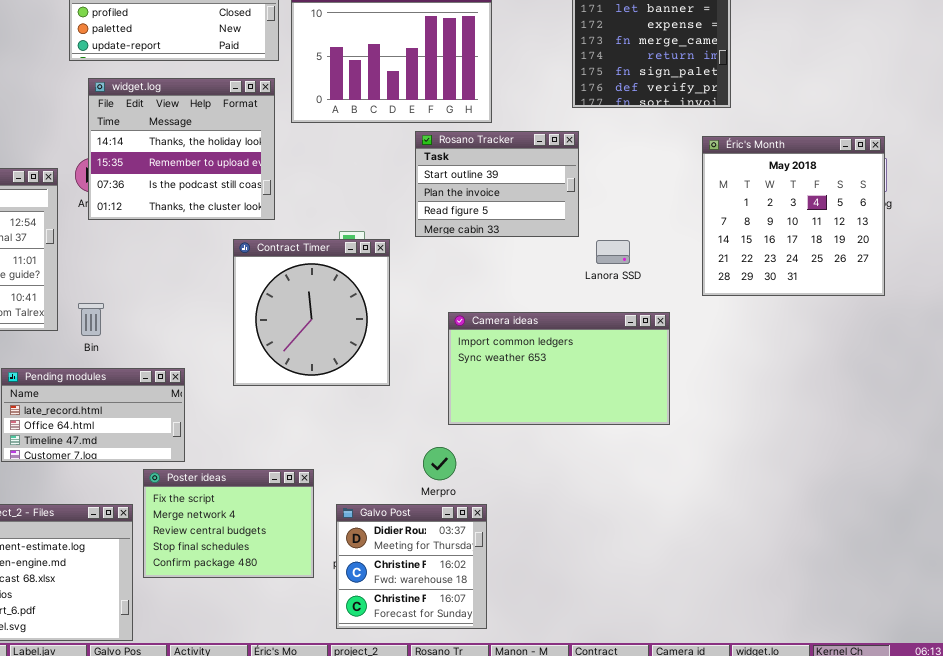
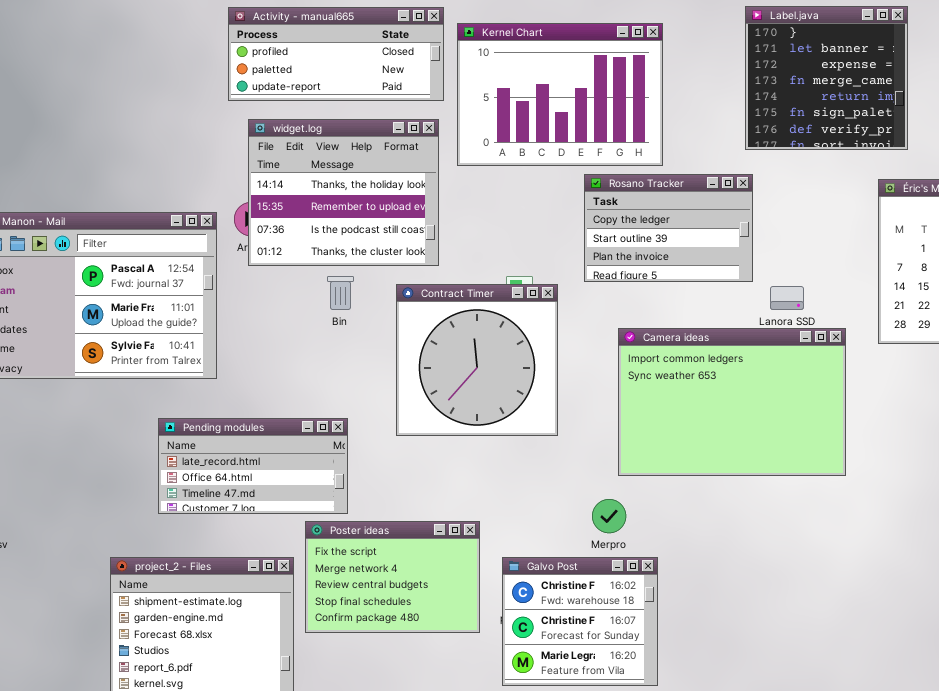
Rosano Tracker: [415,131,579,237] -> [584,174,753,282], scrolled up 1 row
Bin: [78,303,104,336] -> [327,276,354,310], moved
Camera ideas: [448,312,670,425] -> [618,328,846,476], resized
Galvo Post: [336,504,487,629] -> [502,557,658,686], scrolled down 1 row

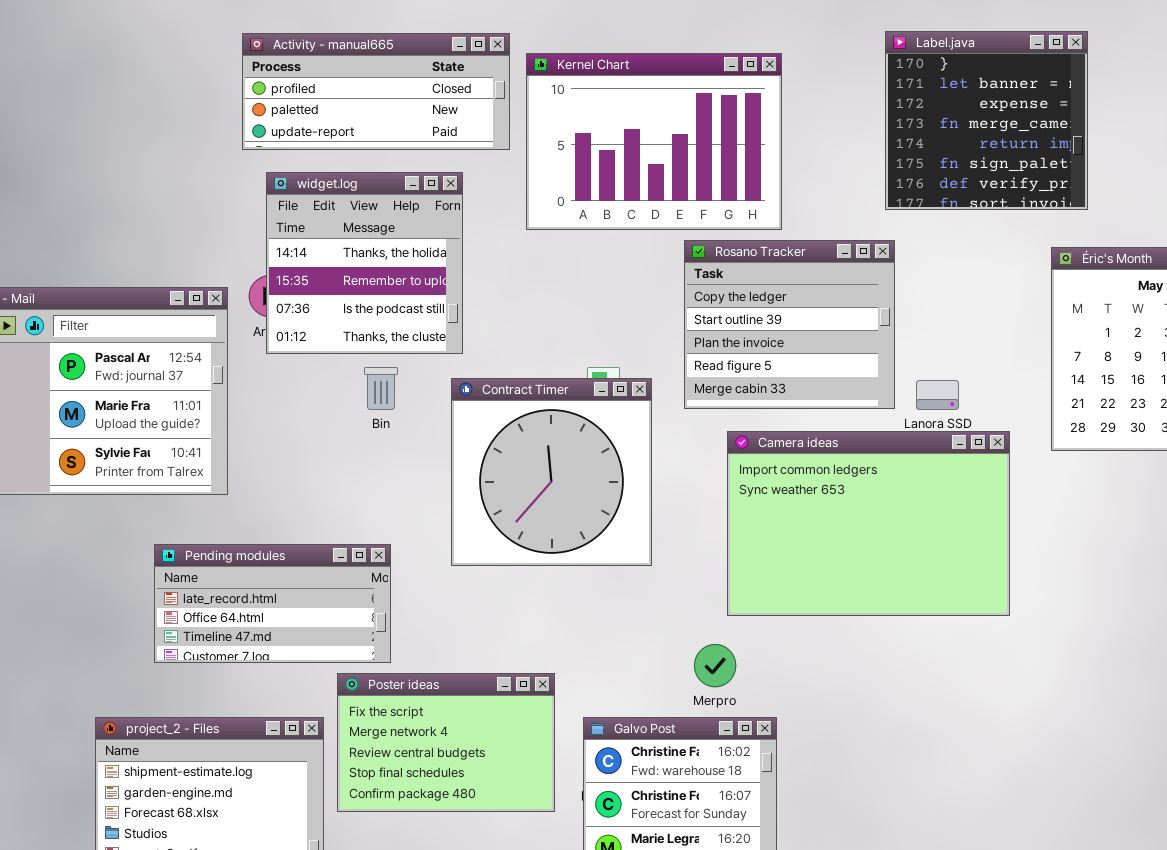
widget.log: [248,119,439,266] -> [266,172,463,354], resized
Rosano Tracker: [584,174,753,282] -> [684,240,895,409], resized

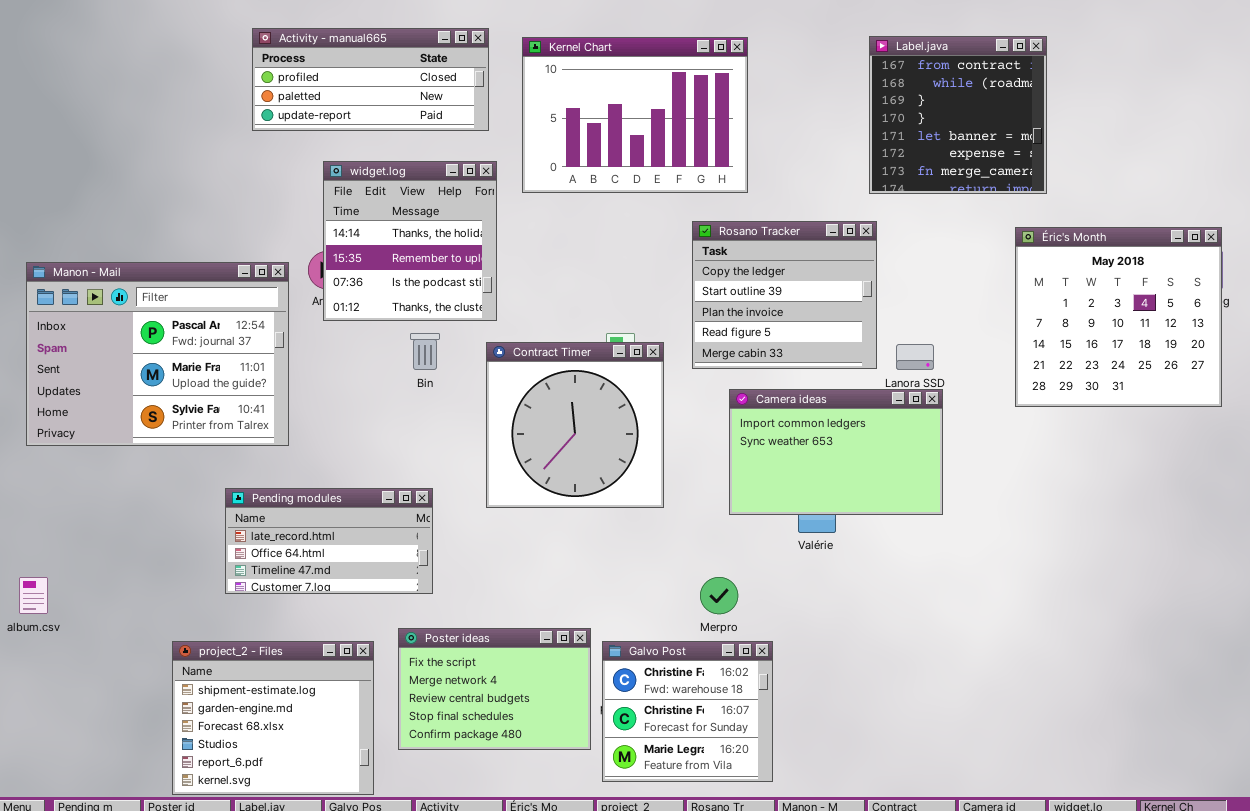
Label.java: [885,31,1088,210] -> [869,36,1047,194], scrolled up 3 rows
Activity - manual665: [242,33,510,150] -> [252,28,489,131], moved
Kernel Chart: [526,53,782,230] -> [522,37,748,193], moved
Camera ideas: [727,431,1010,616] -> [729,389,943,515], resized
Poster ideas: [337,673,555,812] -> [398,628,591,750], moved

